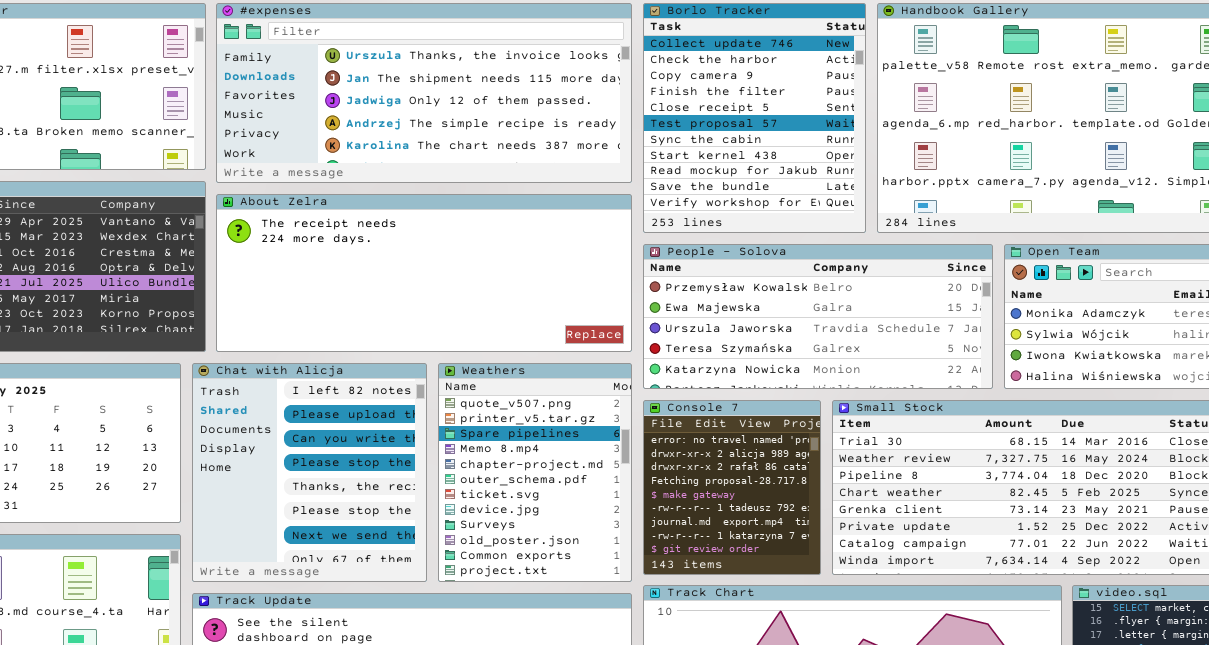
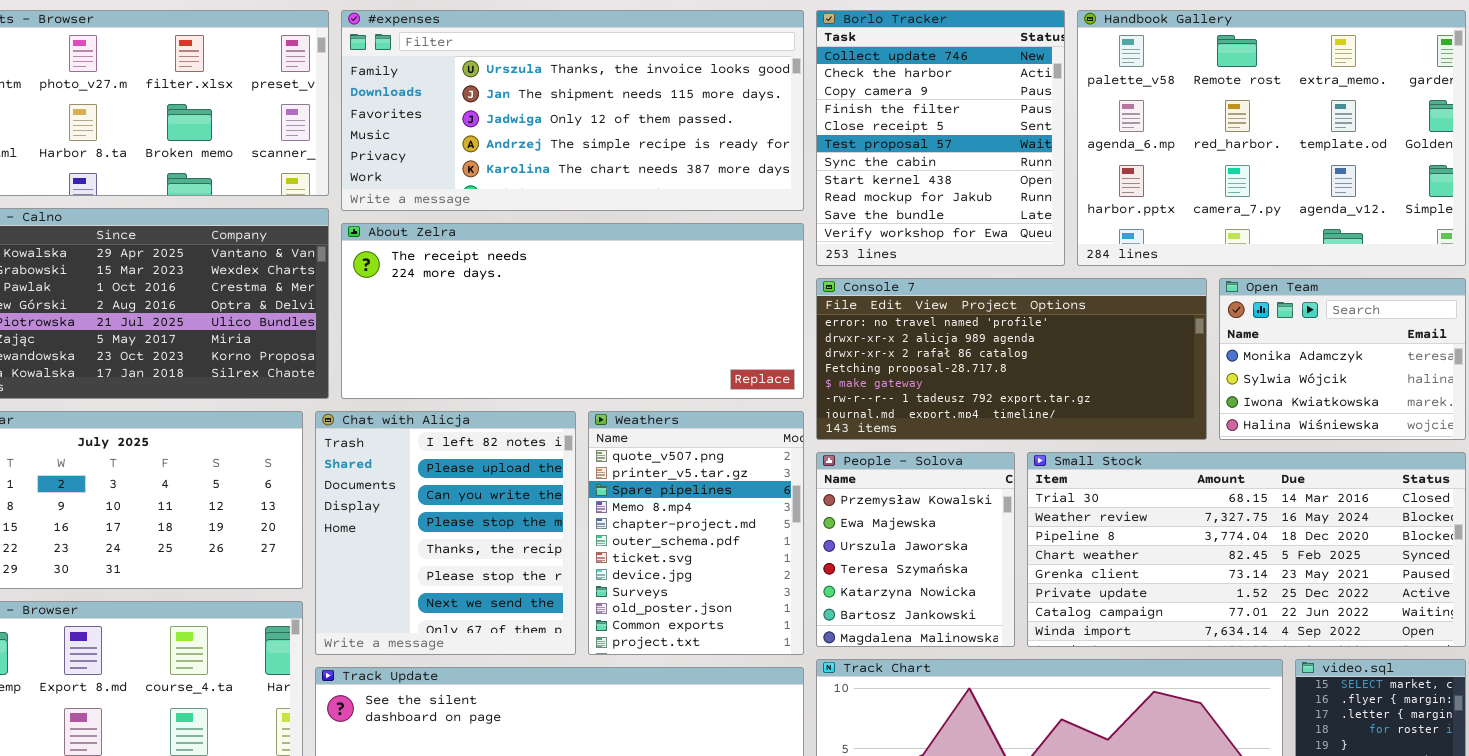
People - Solova: [643,244,993,389] -> [816,452,1015,647], moved, resized
Console 7: [643,400,821,575] -> [816,278,1207,440], moved, resized

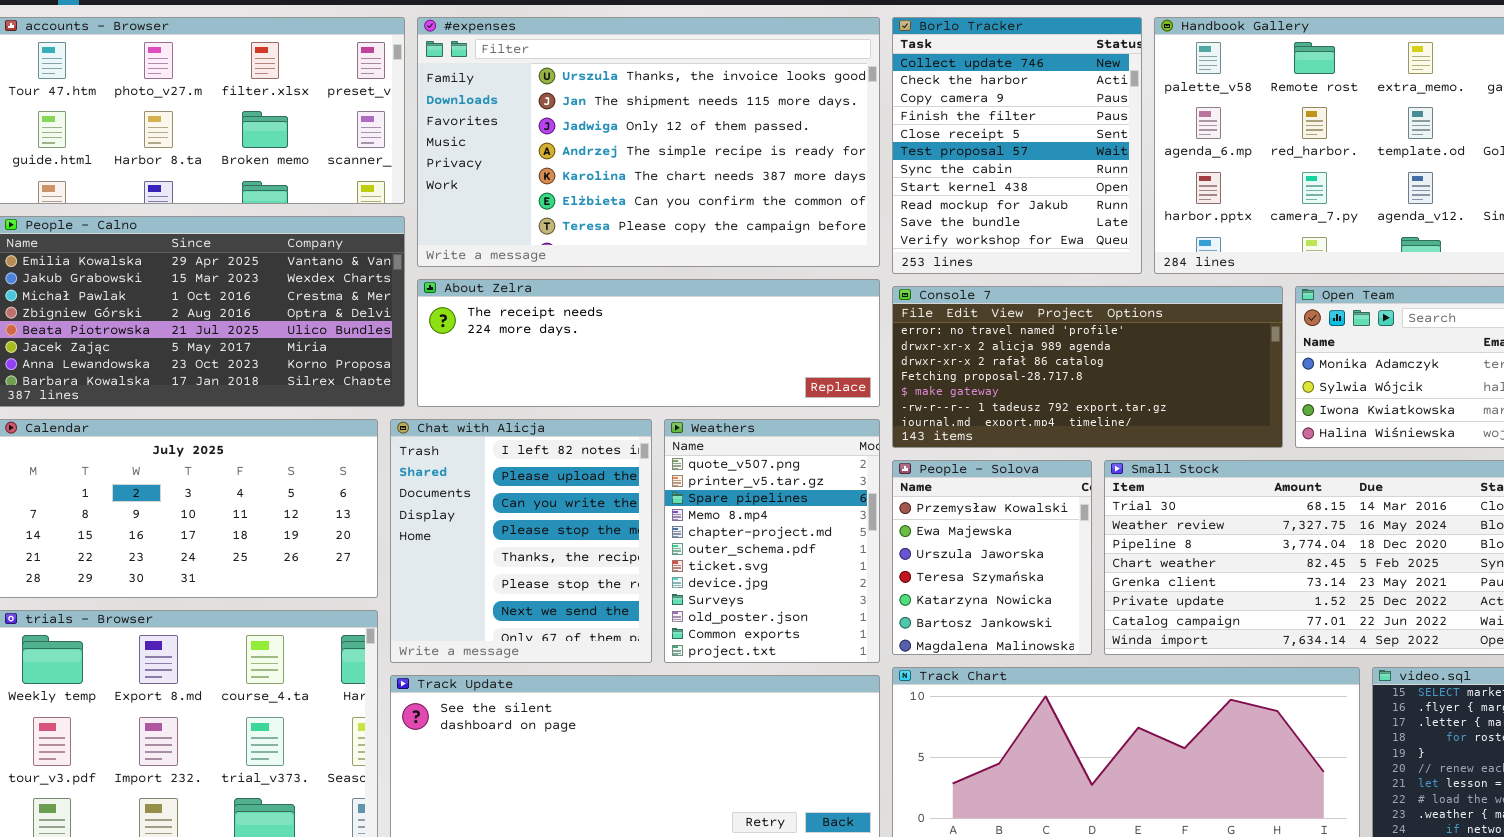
#expenses: [341,10,804,211] -> [417,17,880,267], resized
About Zelra: [341,223,804,399] -> [417,279,880,407], resized

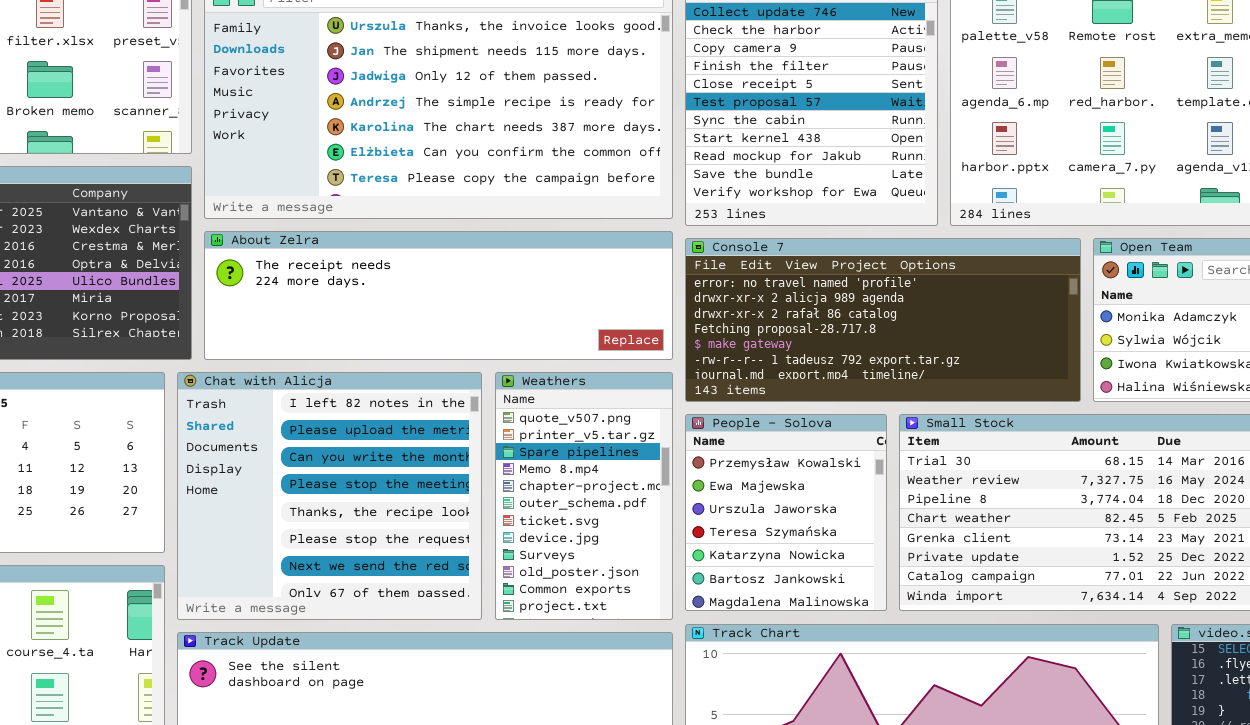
Chat with Alicja: [390,419,652,663] -> [177,372,482,620], resized
Weathers: [664,419,880,663] -> [495,372,673,620], resized

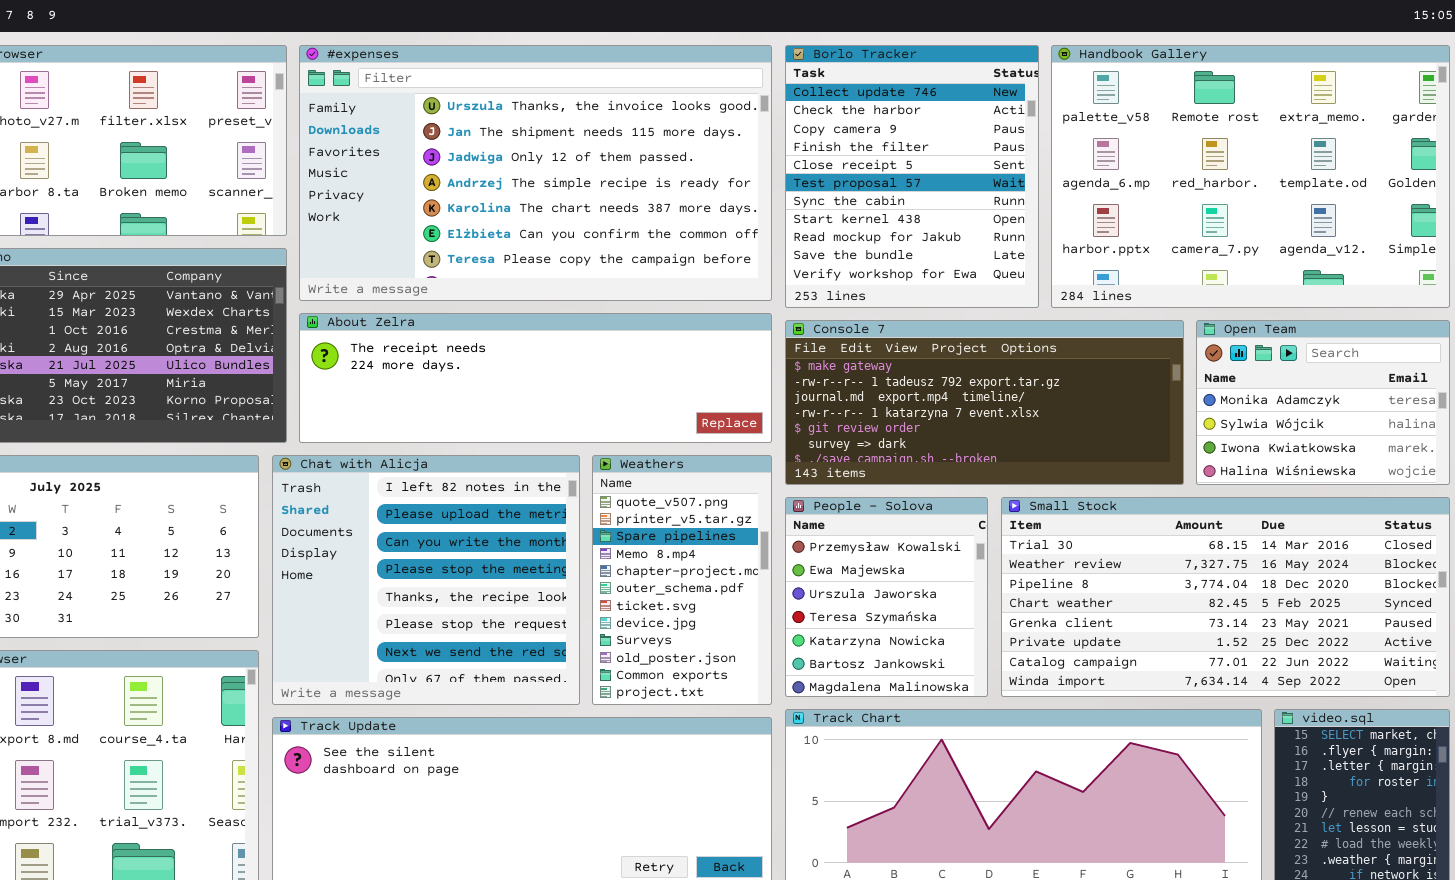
Console 7: [685,238,1081,402] -> [785,320,1184,485], scrolled down 4 rows

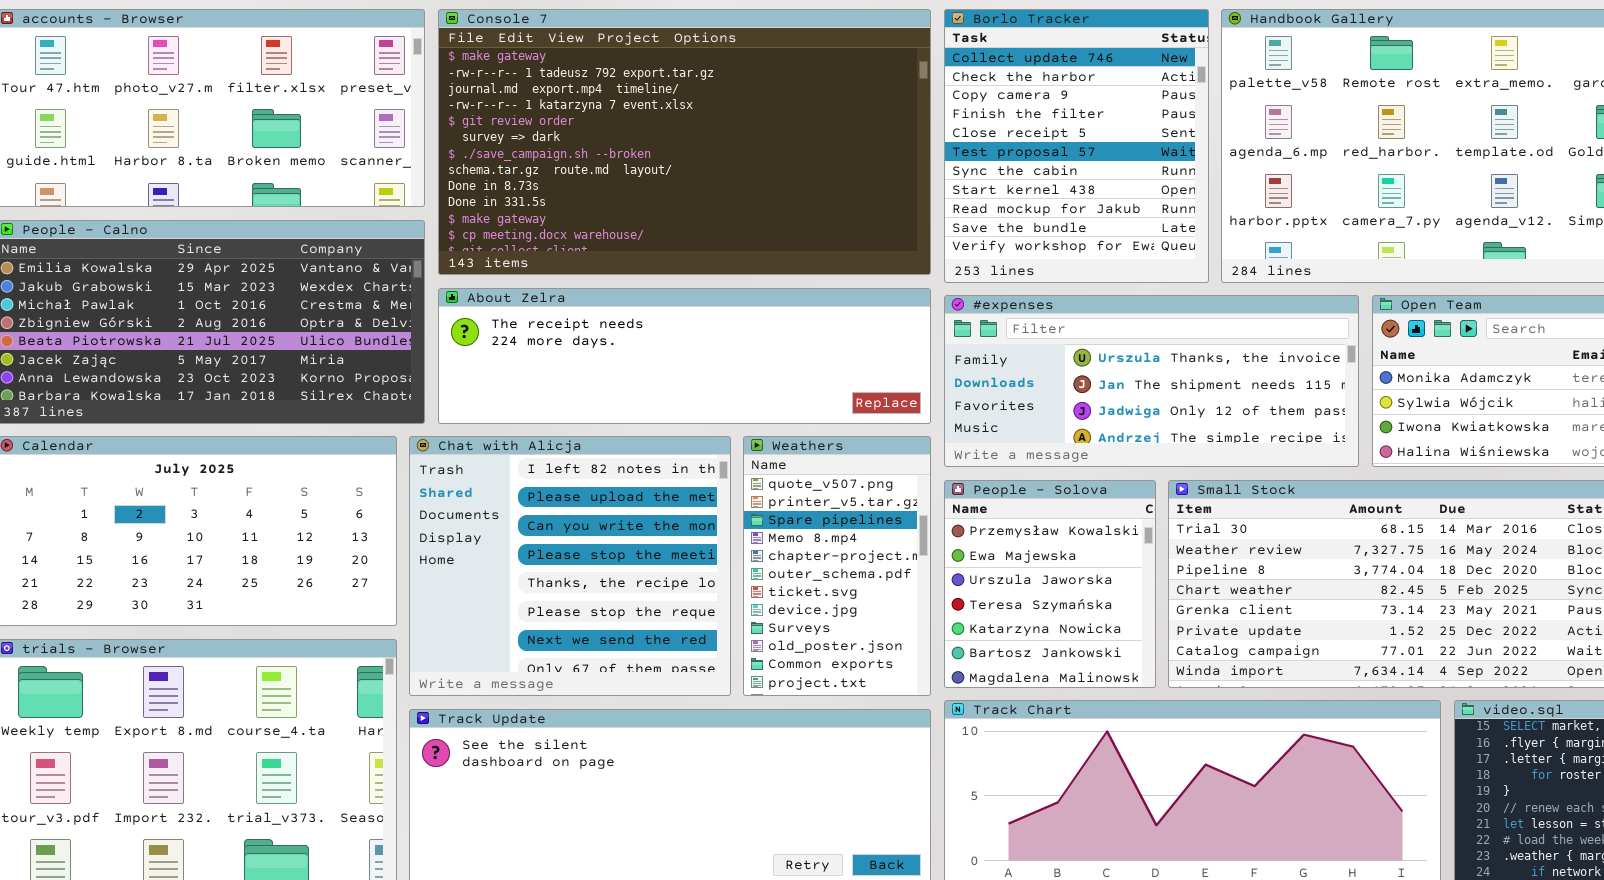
#expenses: [299,45,772,301] -> [944,295,1359,467], moved, resized
Console 7: [785,320,1184,485] -> [438,9,931,275], moved, resized

